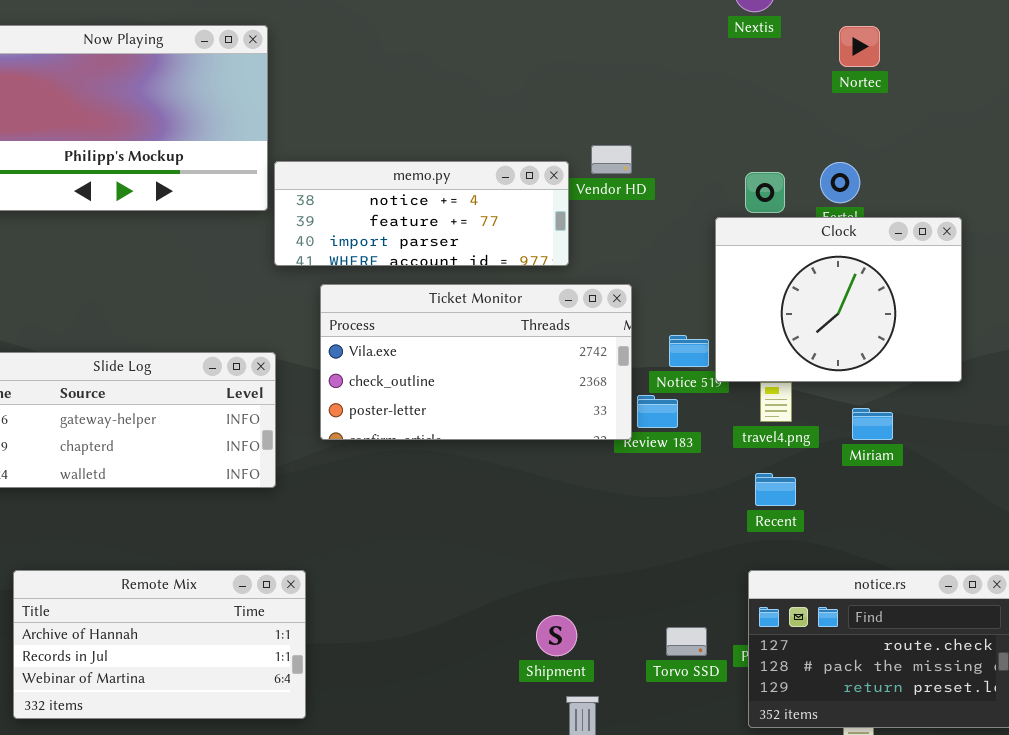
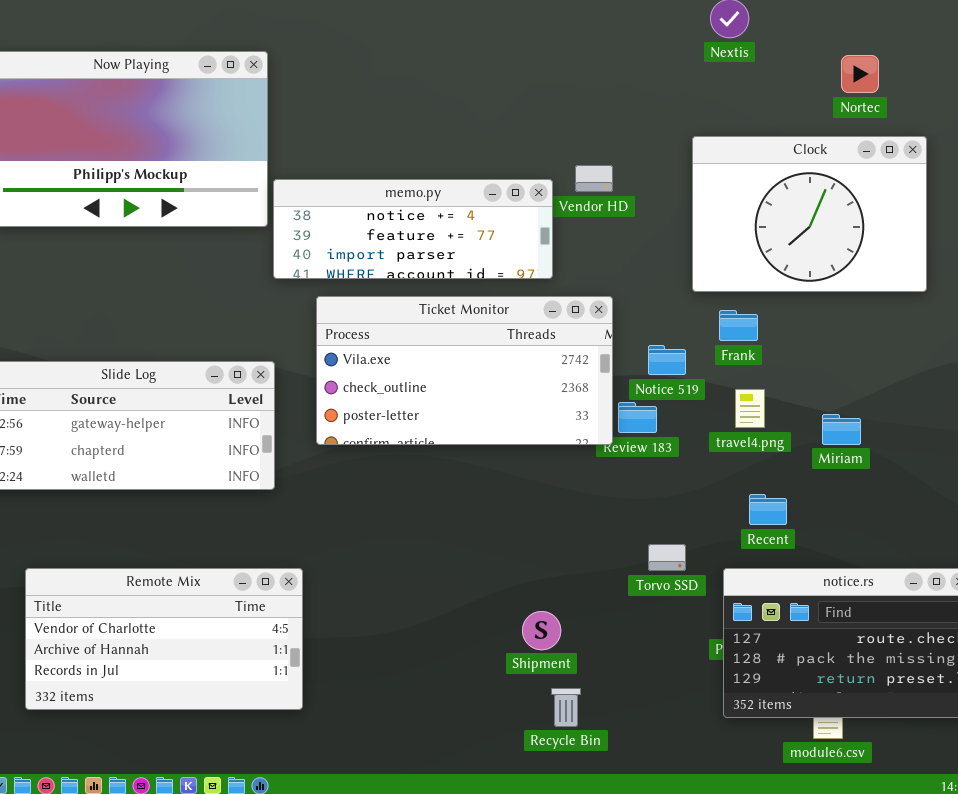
Nortec: [839,26,880,67] -> [841,55,879,93], moved
Clock: [715,217,962,382] -> [692,136,927,292], moved
Recent: [755,473,796,506] -> [749,494,787,525], moved
Remote Mix: [13,570,306,719] -> [25,568,303,710], scrolled up 1 row
Torvo SSD: [666,627,707,656] -> [648,544,686,571], moved

